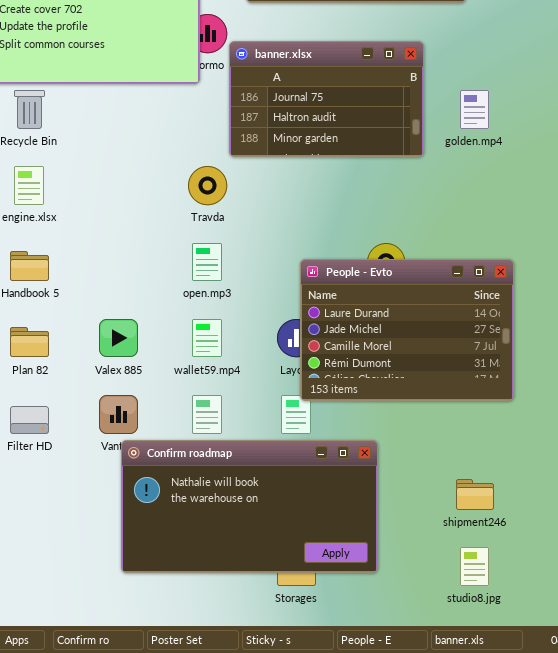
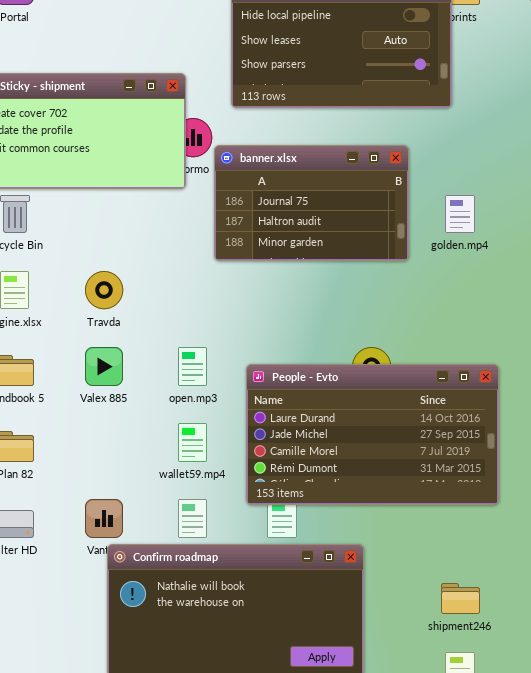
Travda: [188,166,227,205] -> [85,271,123,309], moved
People - Evto: [300,259,514,401] -> [246,364,499,505], resized
Valex 885: [99,319,138,357] -> [85,347,123,386], moved

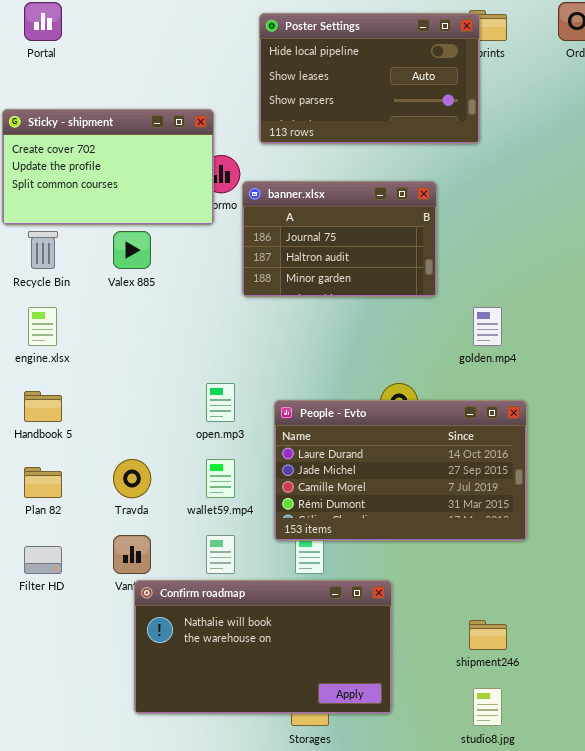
golden.mp4: [445,195,475,233] -> [473,307,502,346], moved
Travda: [85,271,123,309] -> [113,459,151,498], moved
Valex 885: [85,347,123,386] -> [113,231,151,269], moved

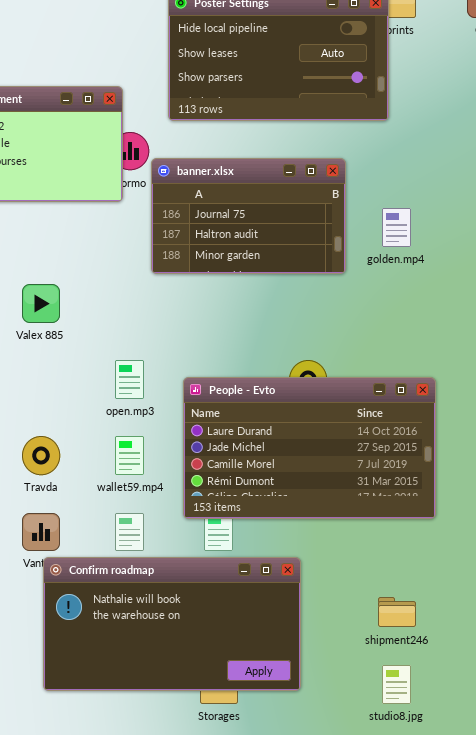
Valex 885: [113,231,151,269] -> [22,284,60,323], moved
golden.mp4: [473,307,502,346] -> [382,208,411,247], moved

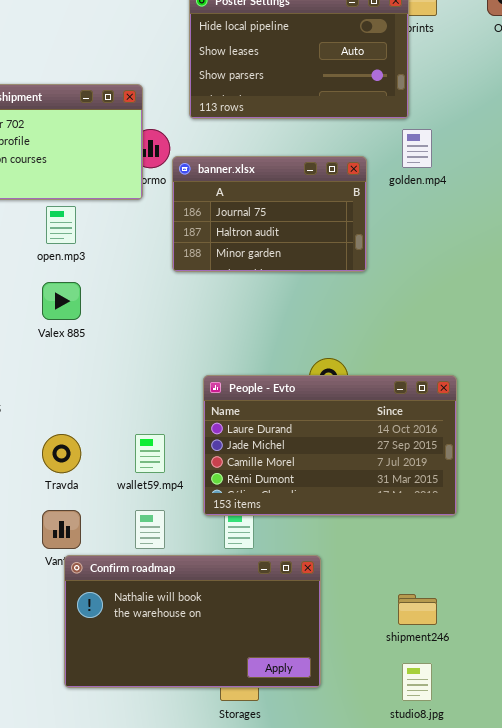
golden.mp4: [382,208,411,247] -> [402,129,432,168], moved
open.mp3: [115,360,144,399] -> [46,206,76,244], moved

